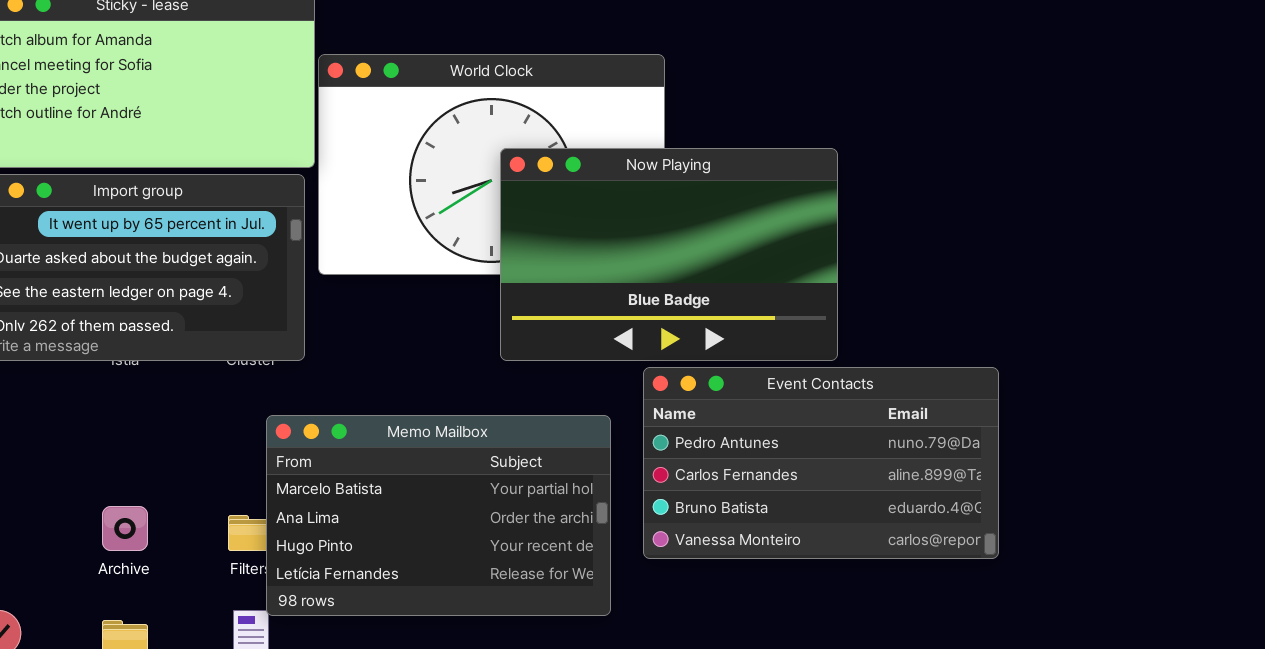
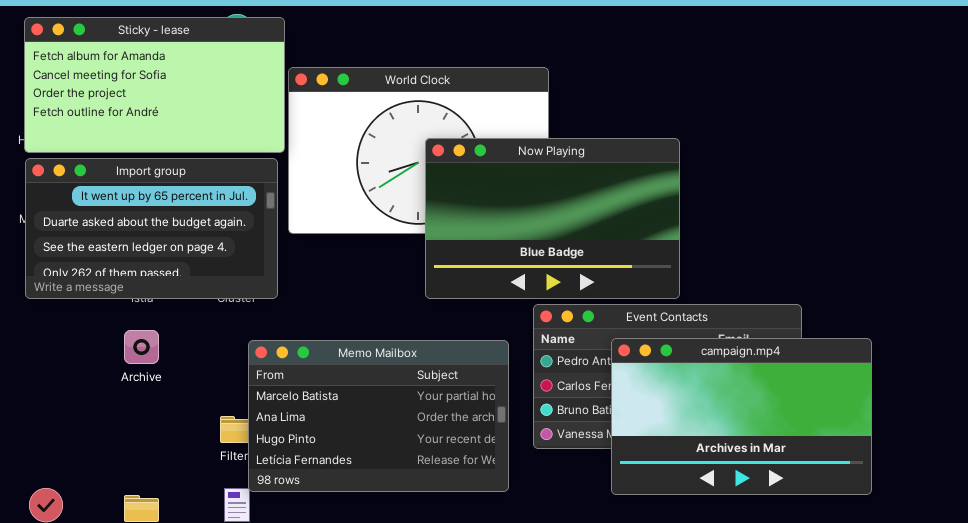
campaign.mp4: none -> [611,338,872,495], opened
Archive: [102,506,148,551] -> [124,330,159,364], moved

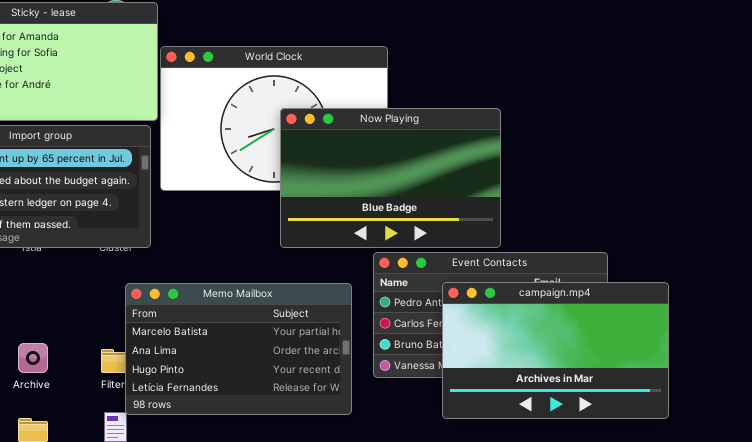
Archive: [124,330,159,364] -> [18,343,48,373], moved

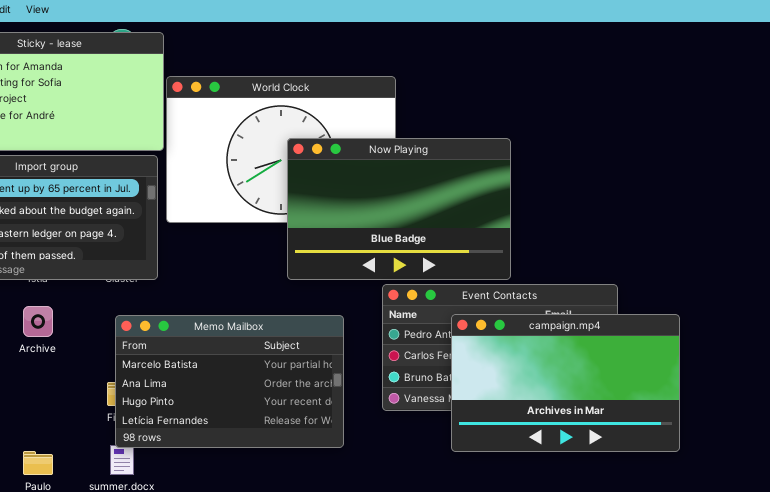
Memo Mailbox: [125,283,352,415] -> [115,315,344,448], moved
Archive: [18,343,48,373] -> [23,306,53,337], moved

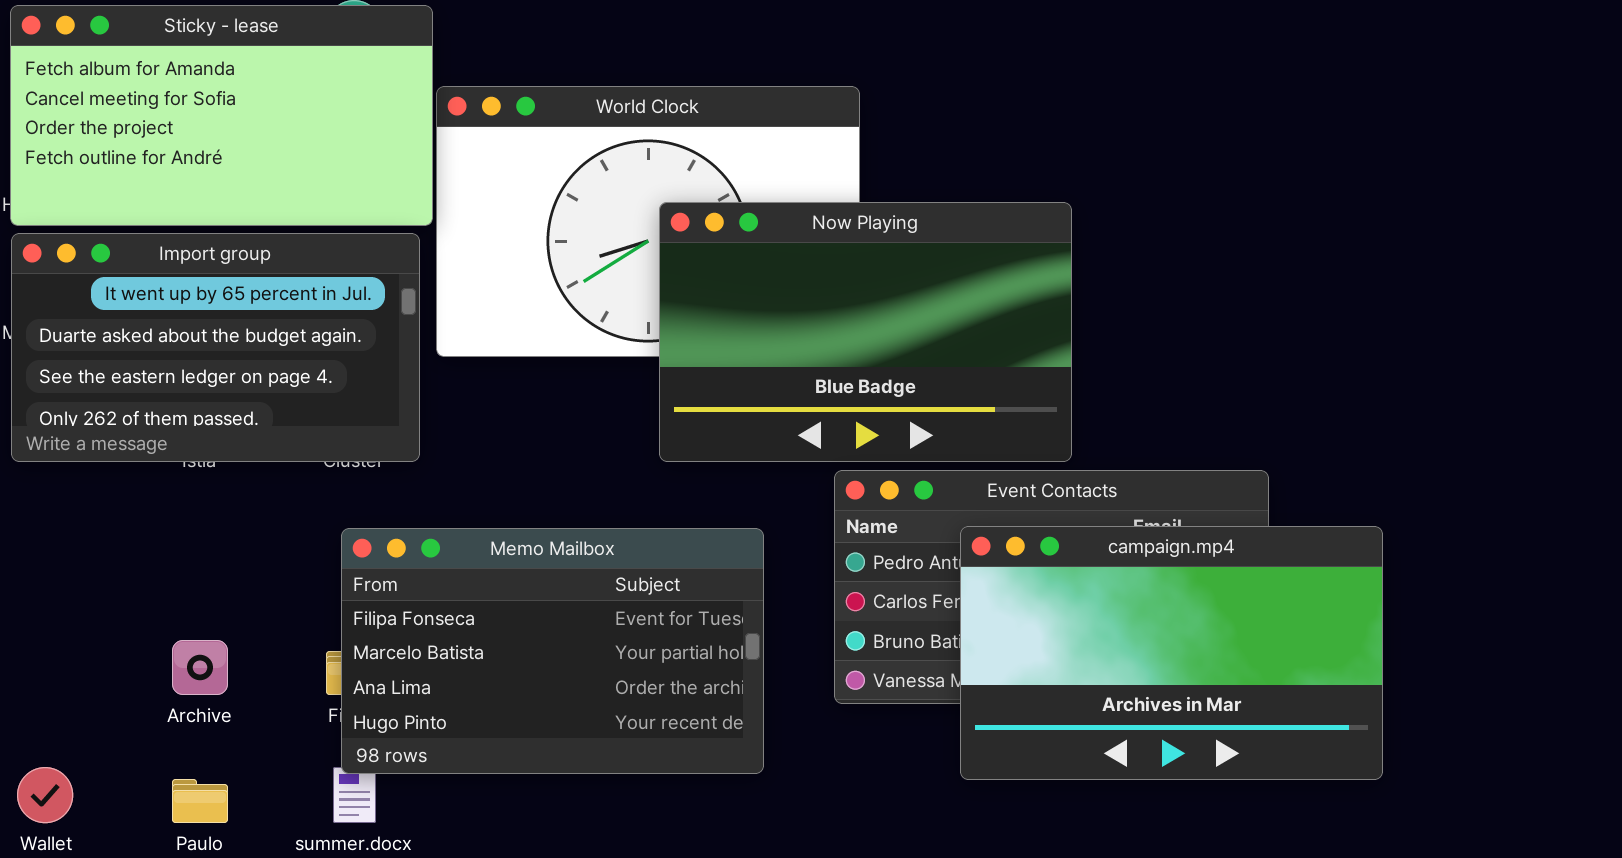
Archive: [23,306,53,337] -> [172,640,228,695], moved
Memo Mailbox: [115,315,344,448] -> [341,528,764,774], scrolled up 1 row

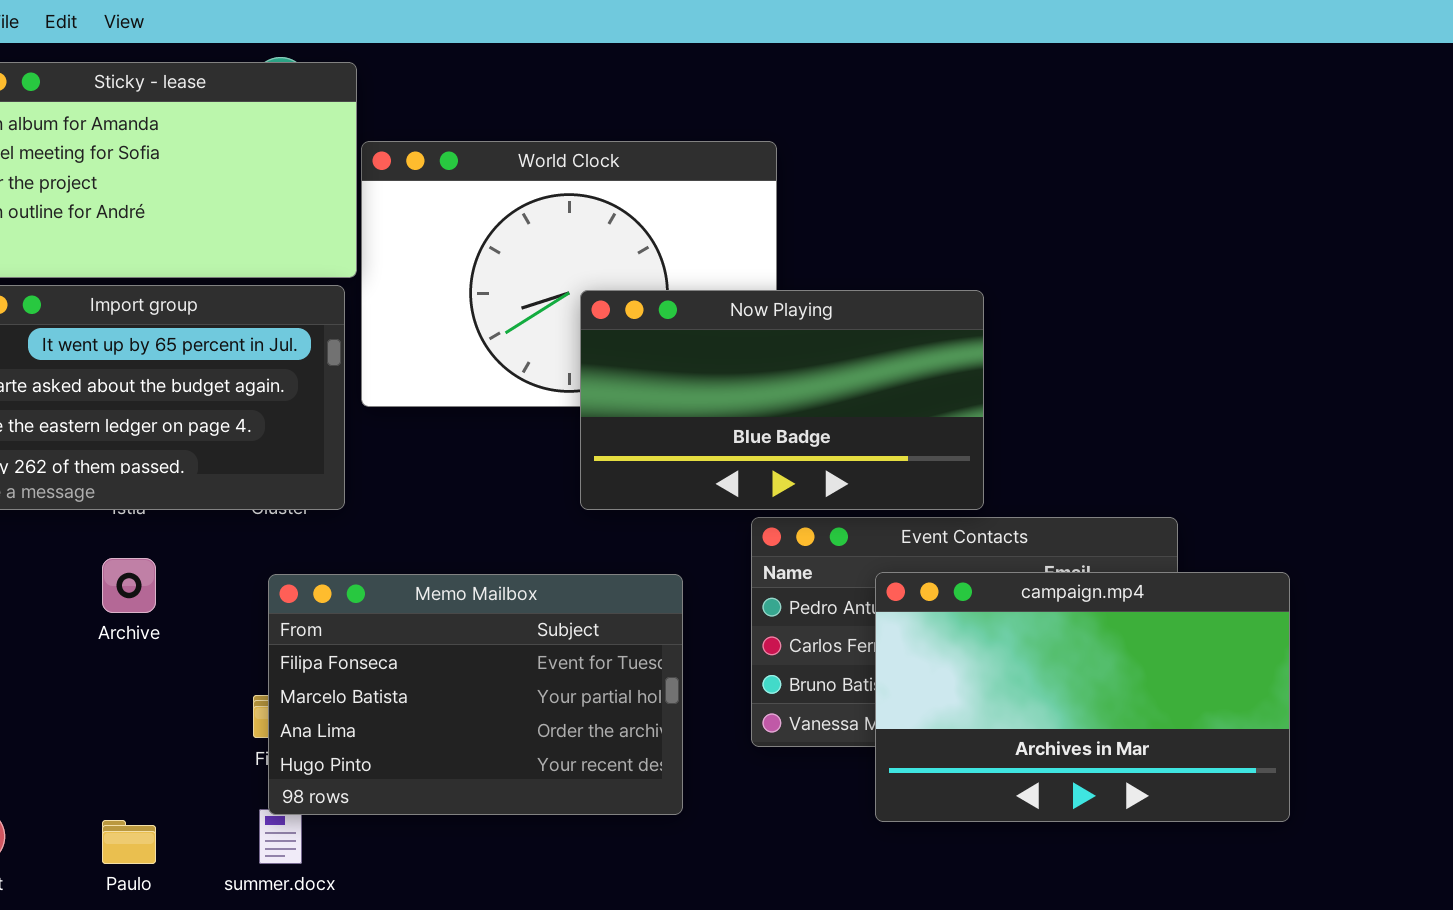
Now Playing: [659,202,1072,462] -> [580,290,984,510], resized
Archive: [172,640,228,695] -> [102,558,156,613], moved

